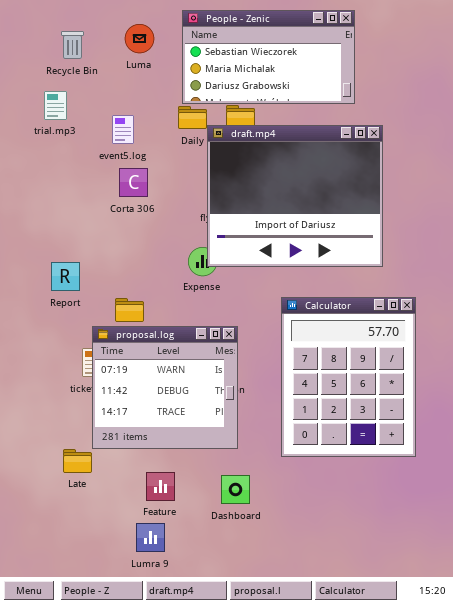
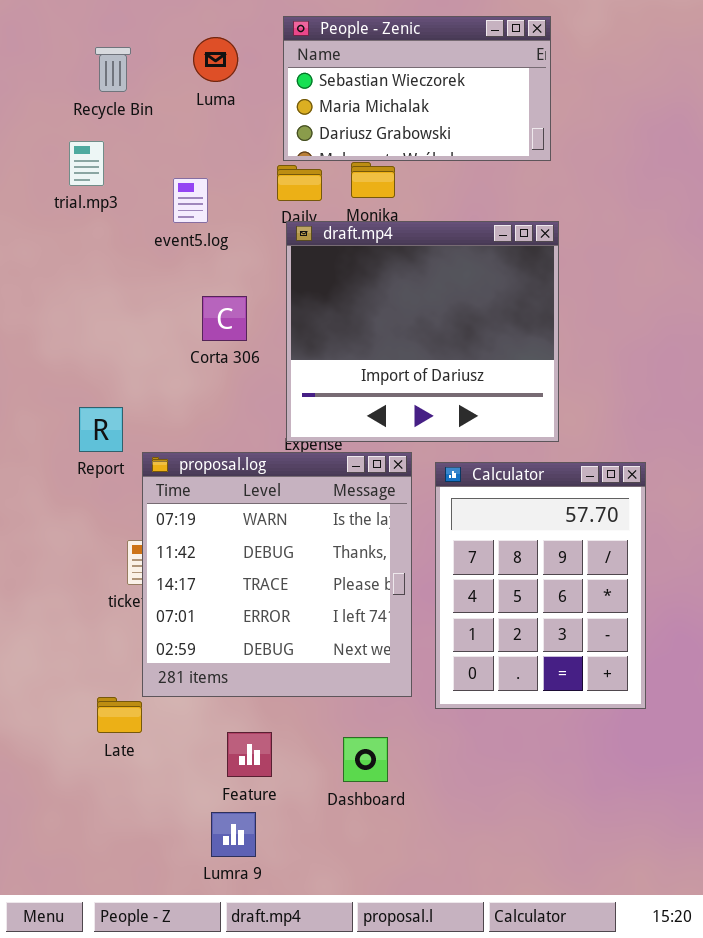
draft.mp4: [207,125,383,267] -> [286,221,559,442], moved
Corta 306: [119,168,148,197] -> [202,296,247,341], moved
proposal.log: [92,326,238,449] -> [142,452,412,697], resized

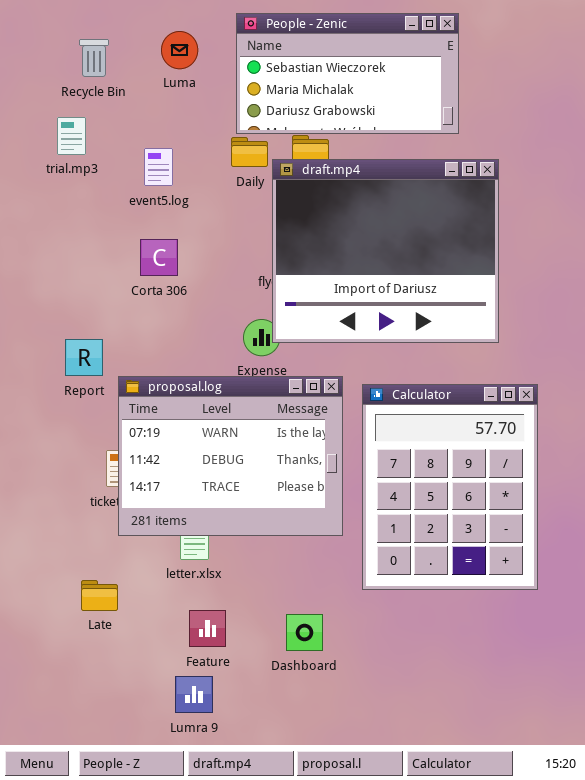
draft.mp4: [286,221,559,442] -> [272,159,499,343], moved
Corta 306: [202,296,247,341] -> [140,239,178,276], moved
proposal.log: [142,452,412,697] -> [118,376,343,536], resized

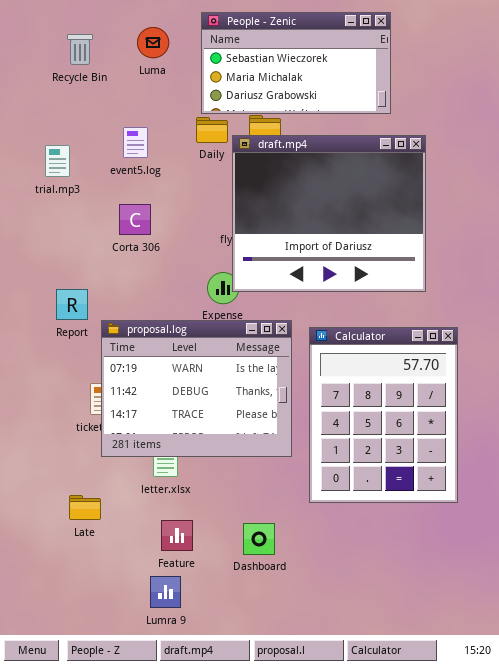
trial.mp3: [57,117,86,155] -> [45,145,70,177], moved

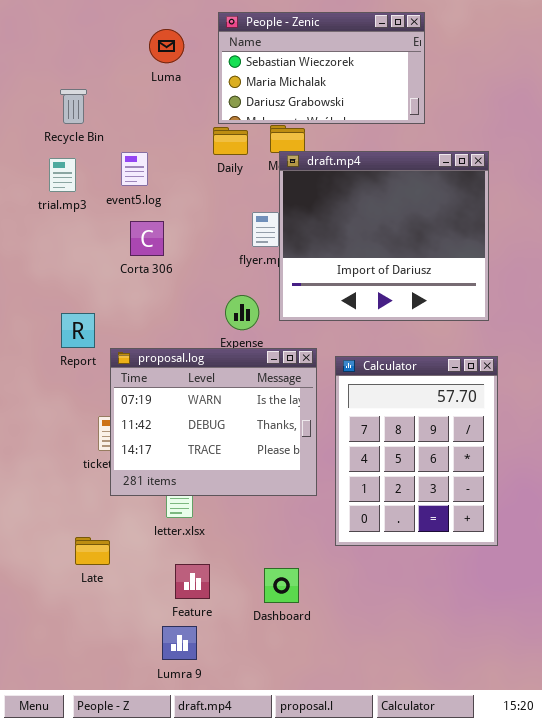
Recycle Bin: [67,34,93,65] -> [60,89,87,124], moved
event5.log: [123,127,148,158] -> [121,152,148,186], moved
draft.mp4: [232,135,426,292] -> [279,151,489,321], moved

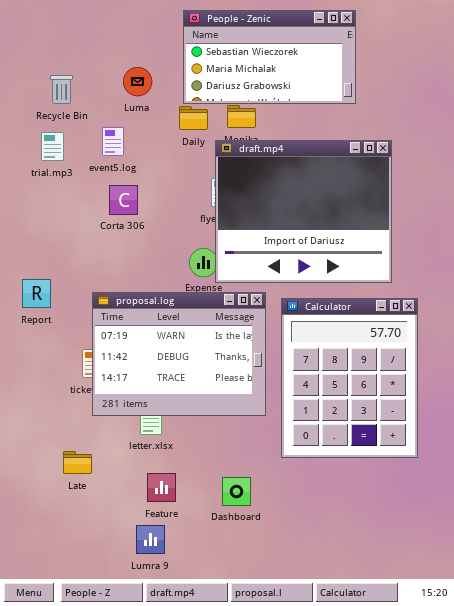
Luma: [149,29,184,63] -> [123,67,152,96], moved
draft.mp4: [279,151,489,321] -> [215,140,392,283], moved
Report: [61,313,95,348] -> [22,279,51,308], moved

